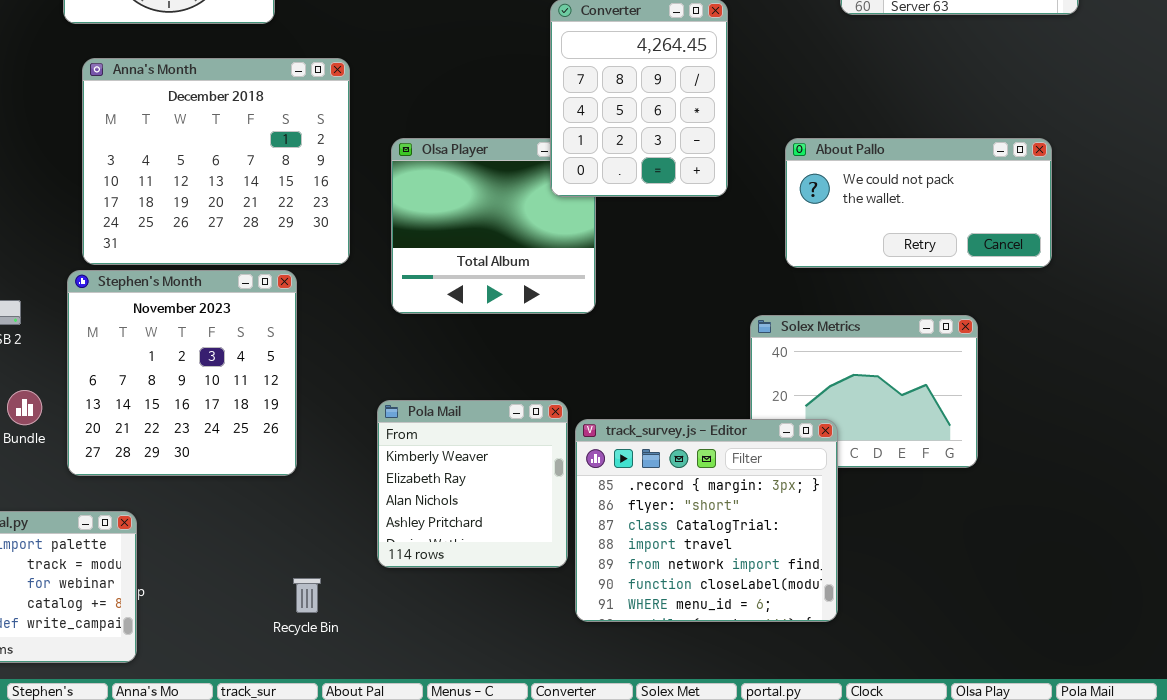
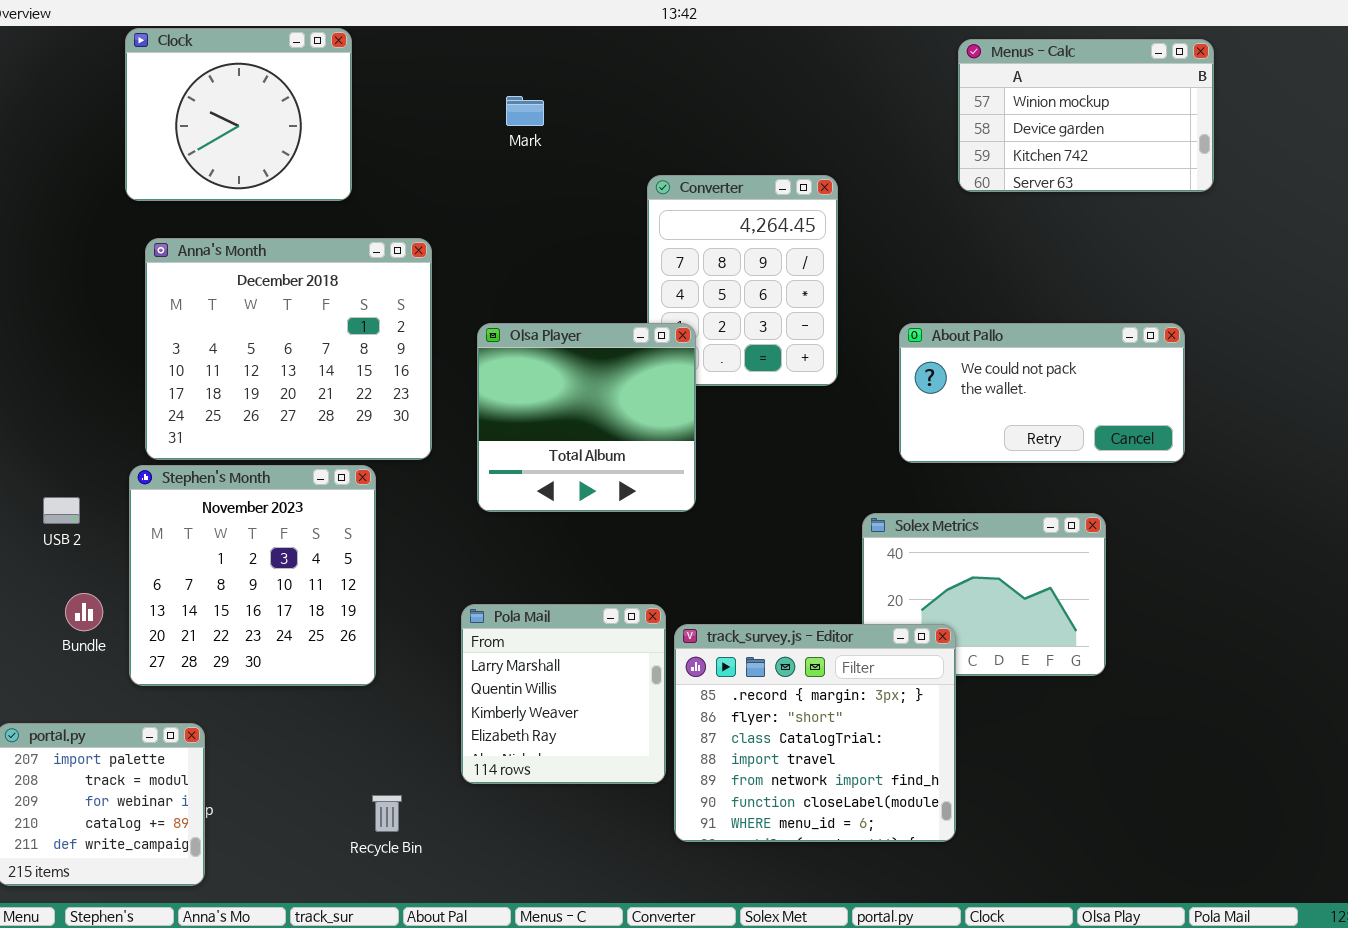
Olsa Player: [391,138,596,314] -> [477,323,696,512], raised
Pola Mail: [377,400,568,568] -> [461,604,666,784], scrolled up 2 rows

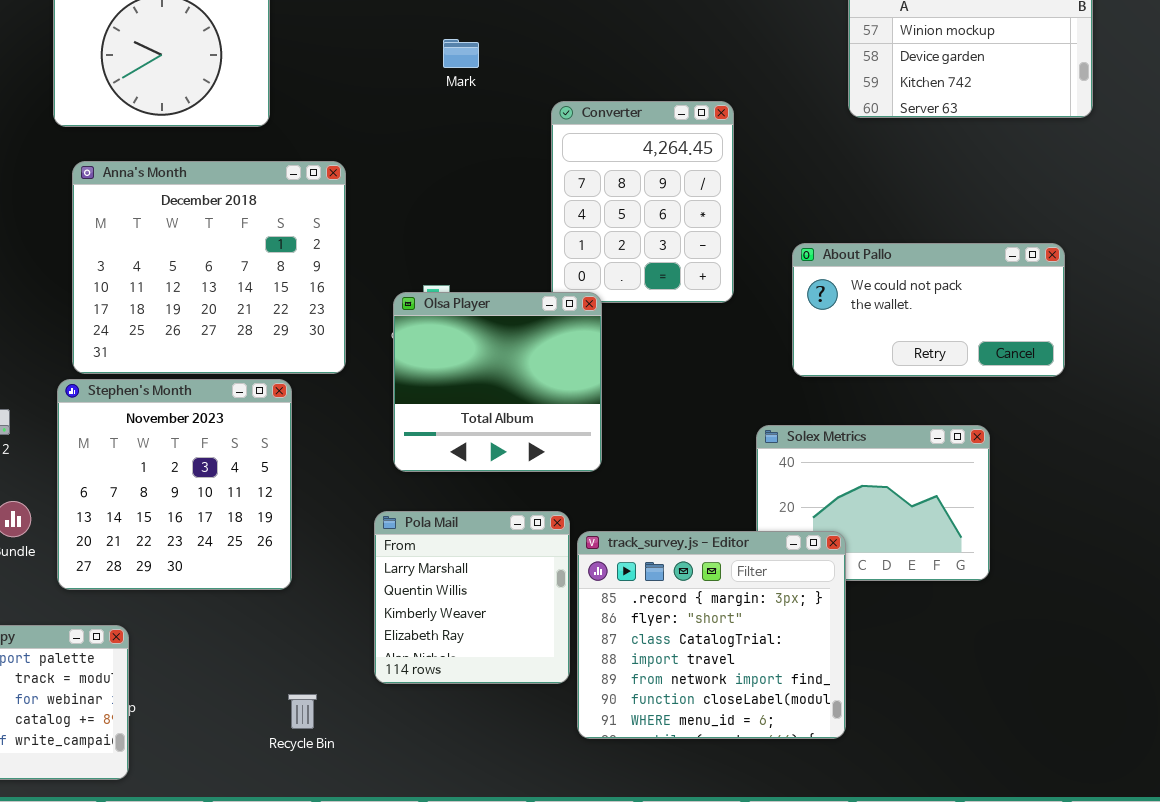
Mark: [506,96,544,126] -> [443,39,479,68], moved
Olsa Player: [477,323,696,512] -> [393,292,602,472], moved

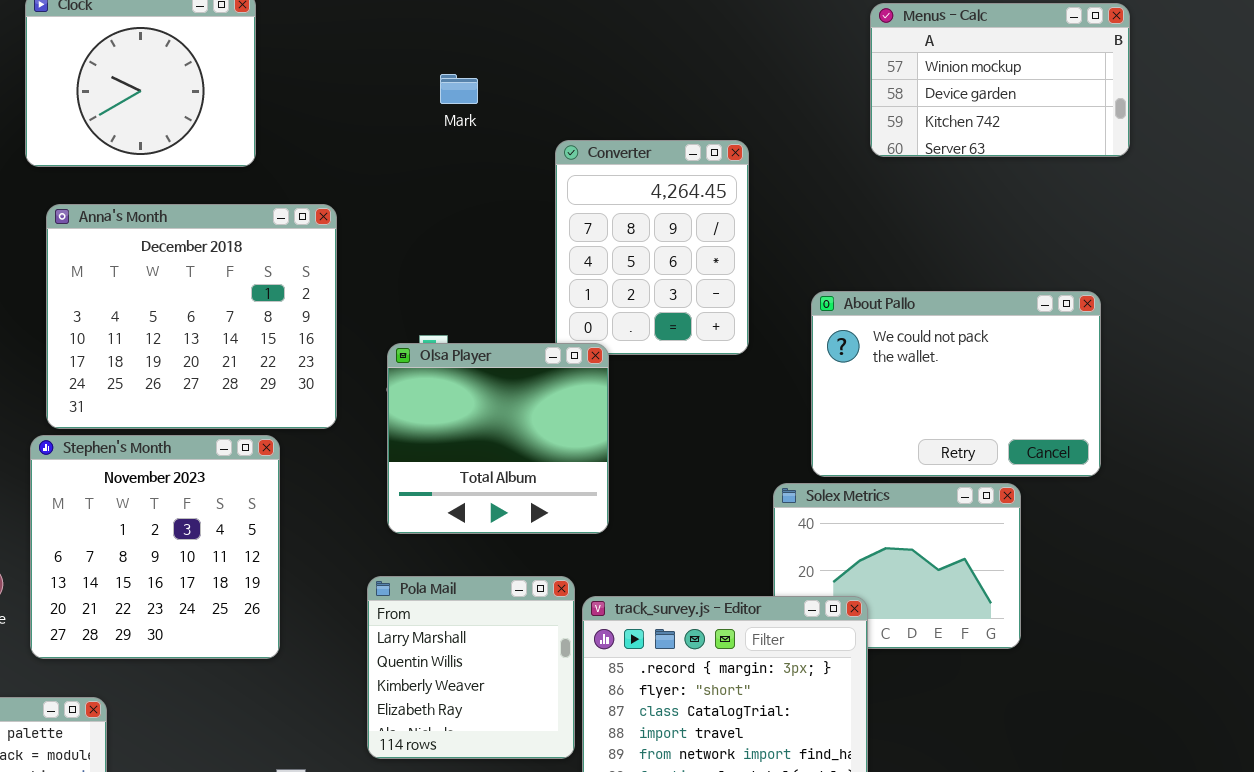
About Pallo: [792,243,1065,377] -> [811,291,1101,477], resized

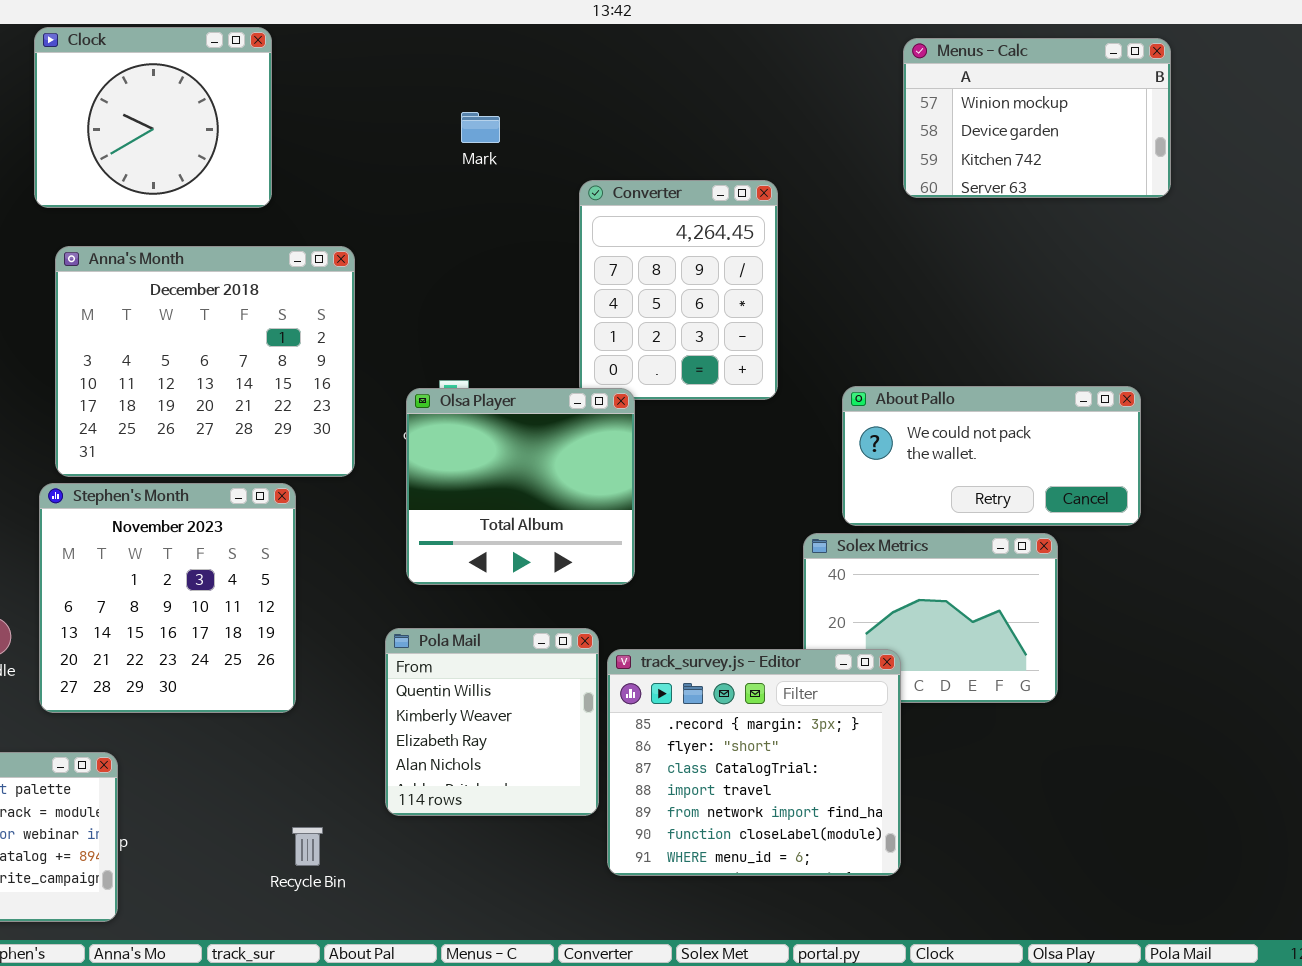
About Pallo: [811,291,1101,477] -> [842,386,1141,526], resized
Pola Mail: [367,576,575,759] -> [385,628,599,816], scrolled down 1 row

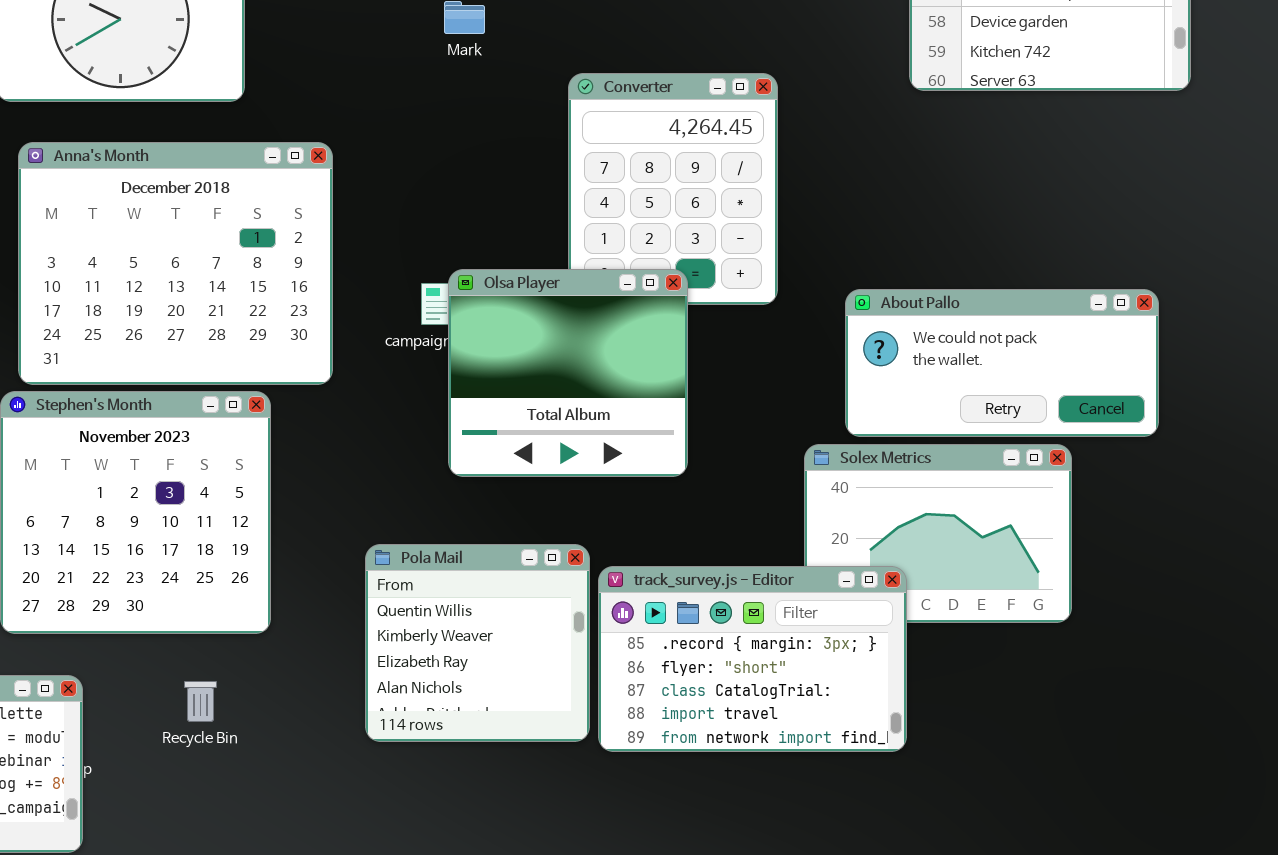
Olsa Player: [406,388,635,585] -> [448,269,688,477], moved
track_survey.js - Editor: [607,649,901,876] -> [598,566,907,752], resized
Recycle Bin: [292,827,323,866] -> [184,681,217,722], moved

